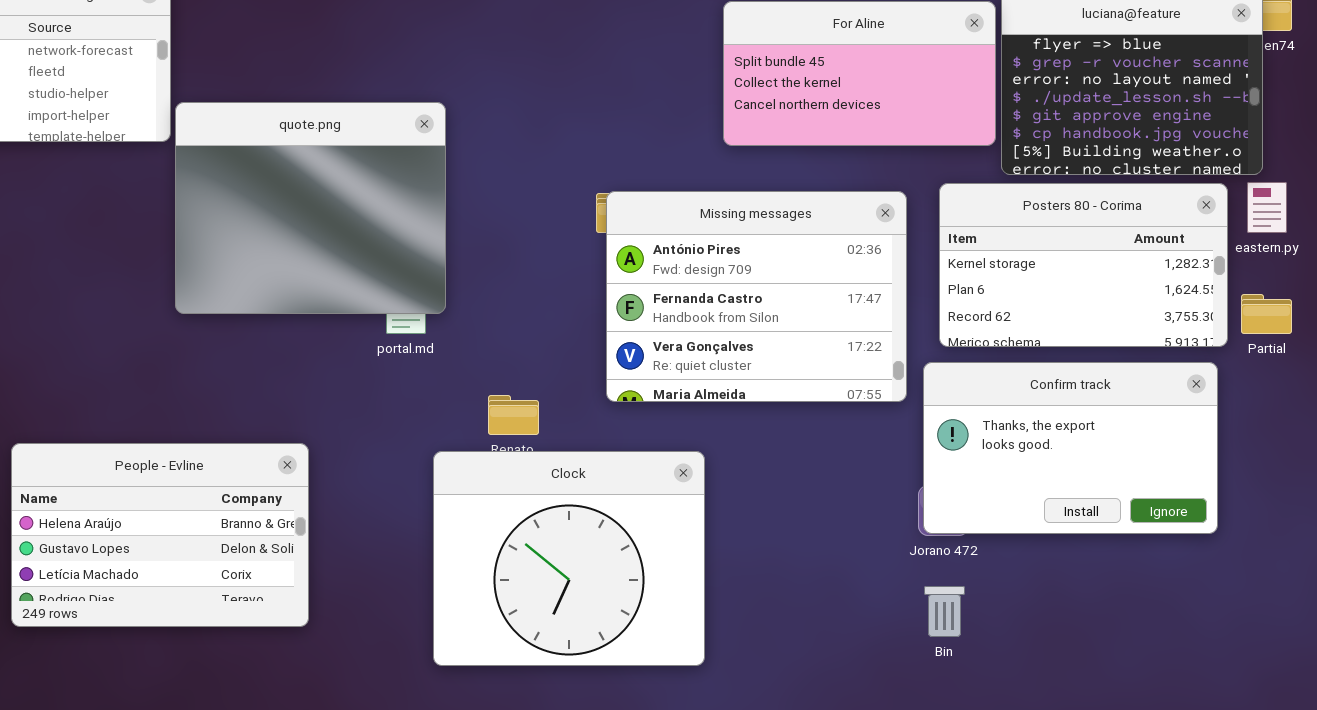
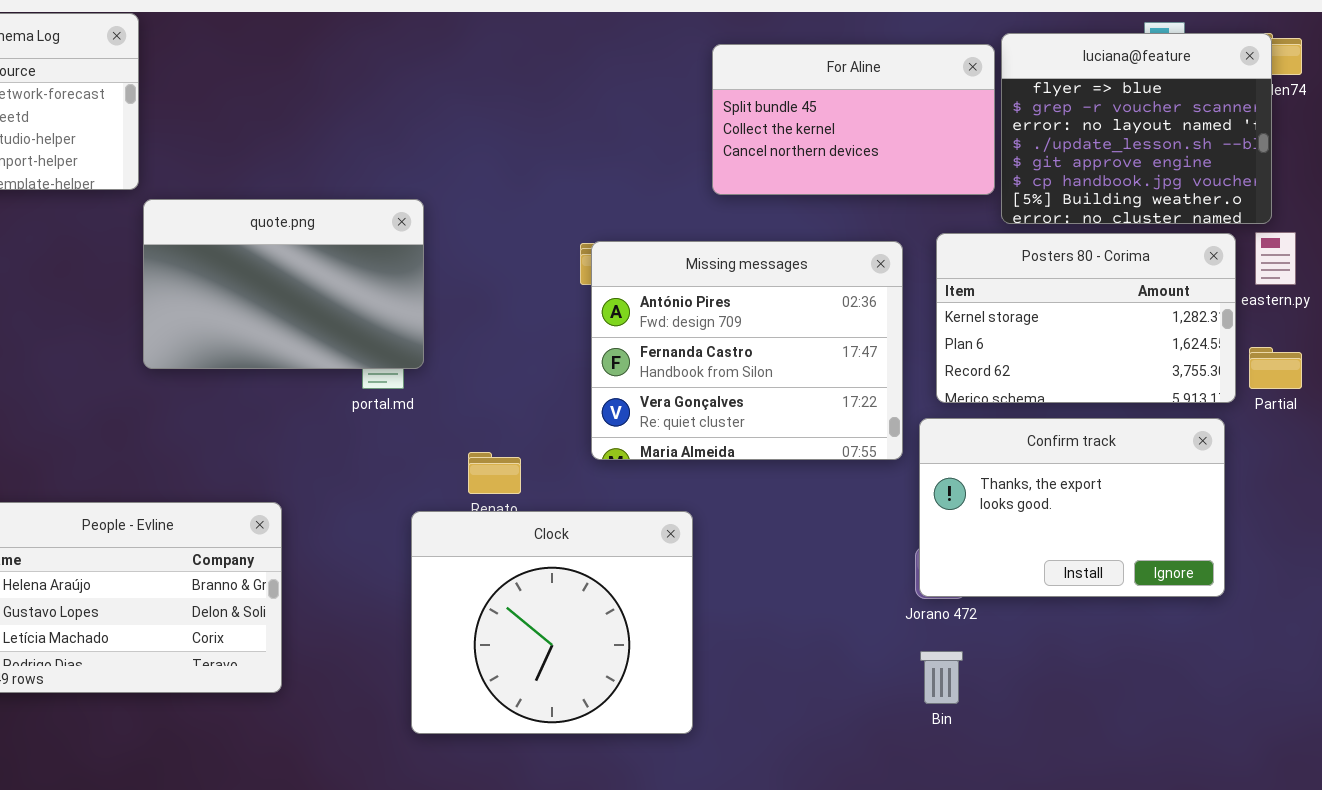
quote.png: [175,102,446,314] -> [143,199,424,369], resized

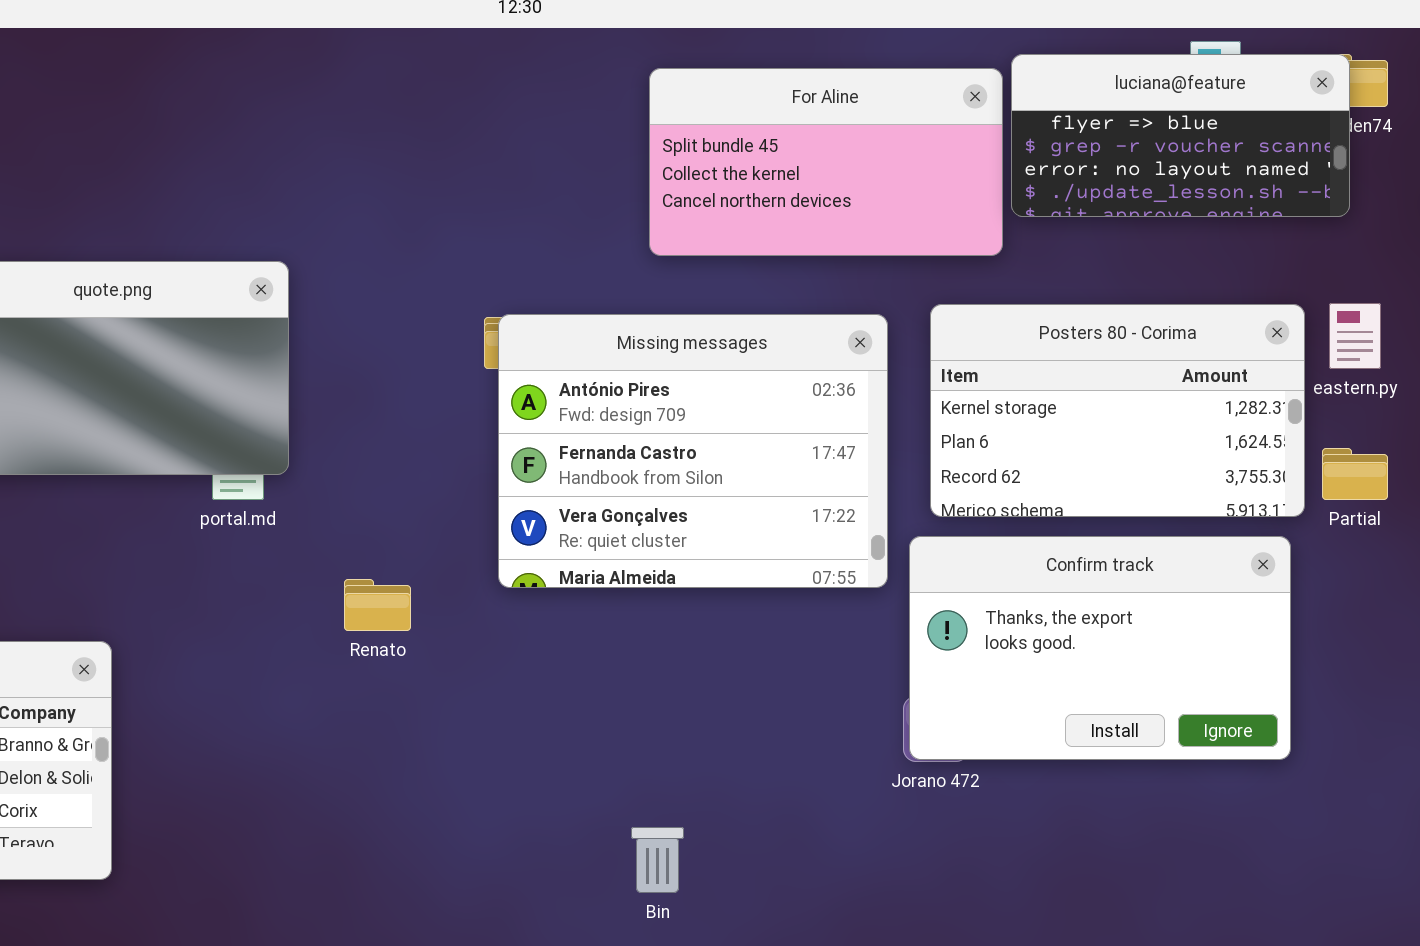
luciana@feature: [1001,33,1272,224] -> [1011,54,1350,217], resized
Clock: [411,511,693,734] -> none, closed
Bin: [920,651,963,704] -> [631,827,684,893], moved

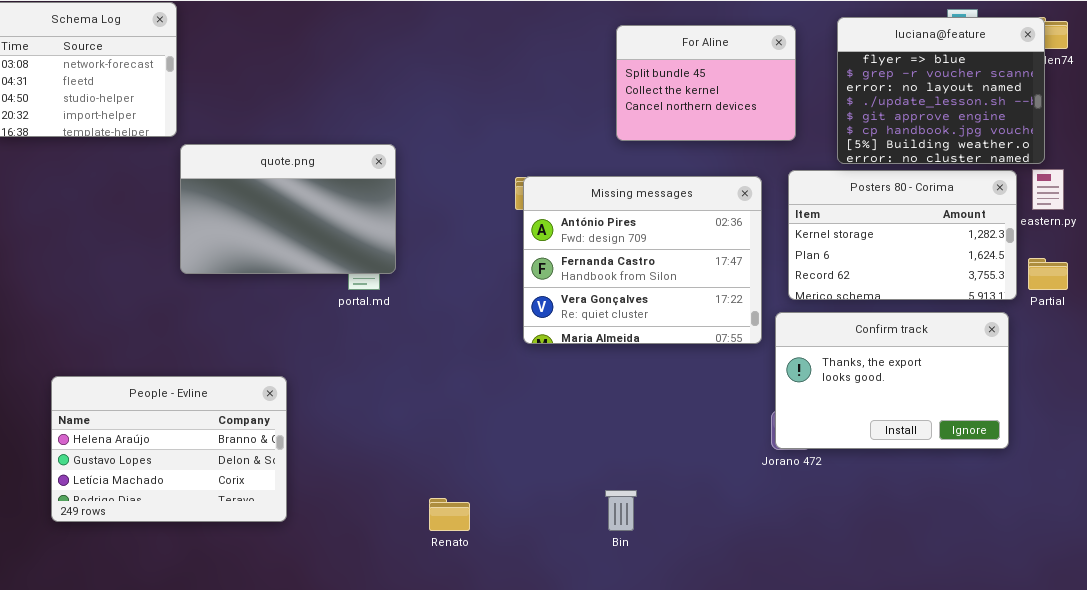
luciana@feature: [1011,54,1350,217] -> [837,17,1045,164], resized
For Aline: [649,68,1003,256] -> [616,25,796,141], resized
Renato: [344,579,411,631] -> [429,498,470,531], moved

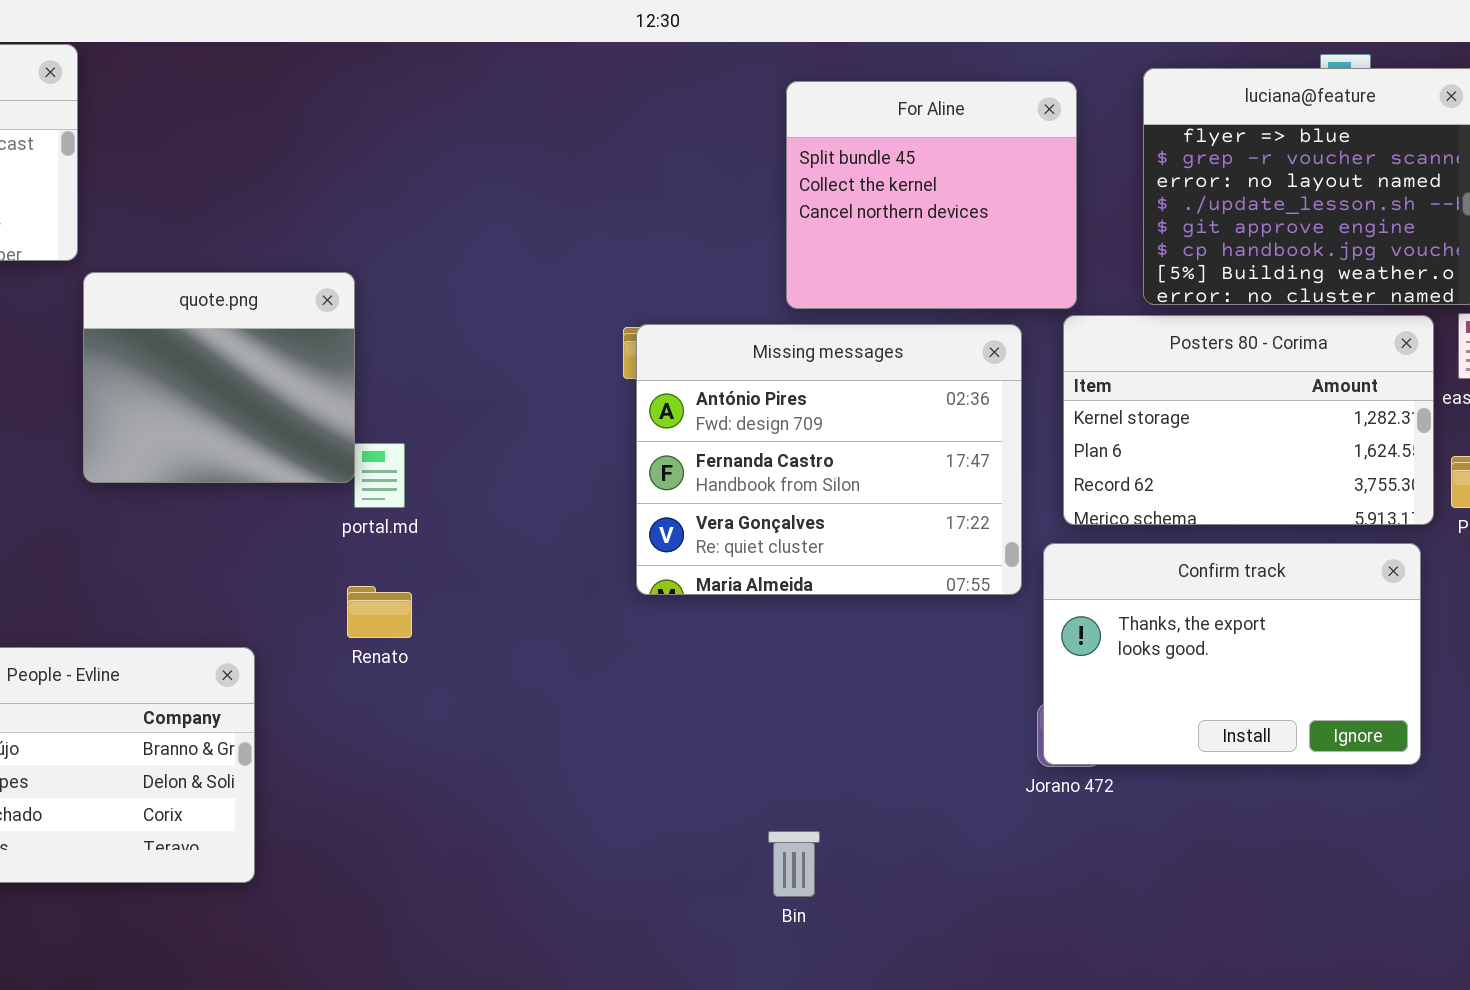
For Aline: [616,25,796,141] -> [786,81,1077,309], resized
quote.png: [180,144,396,274] -> [83,272,355,483], resized
Renato: [429,498,470,531] -> [347,586,412,638], moved

